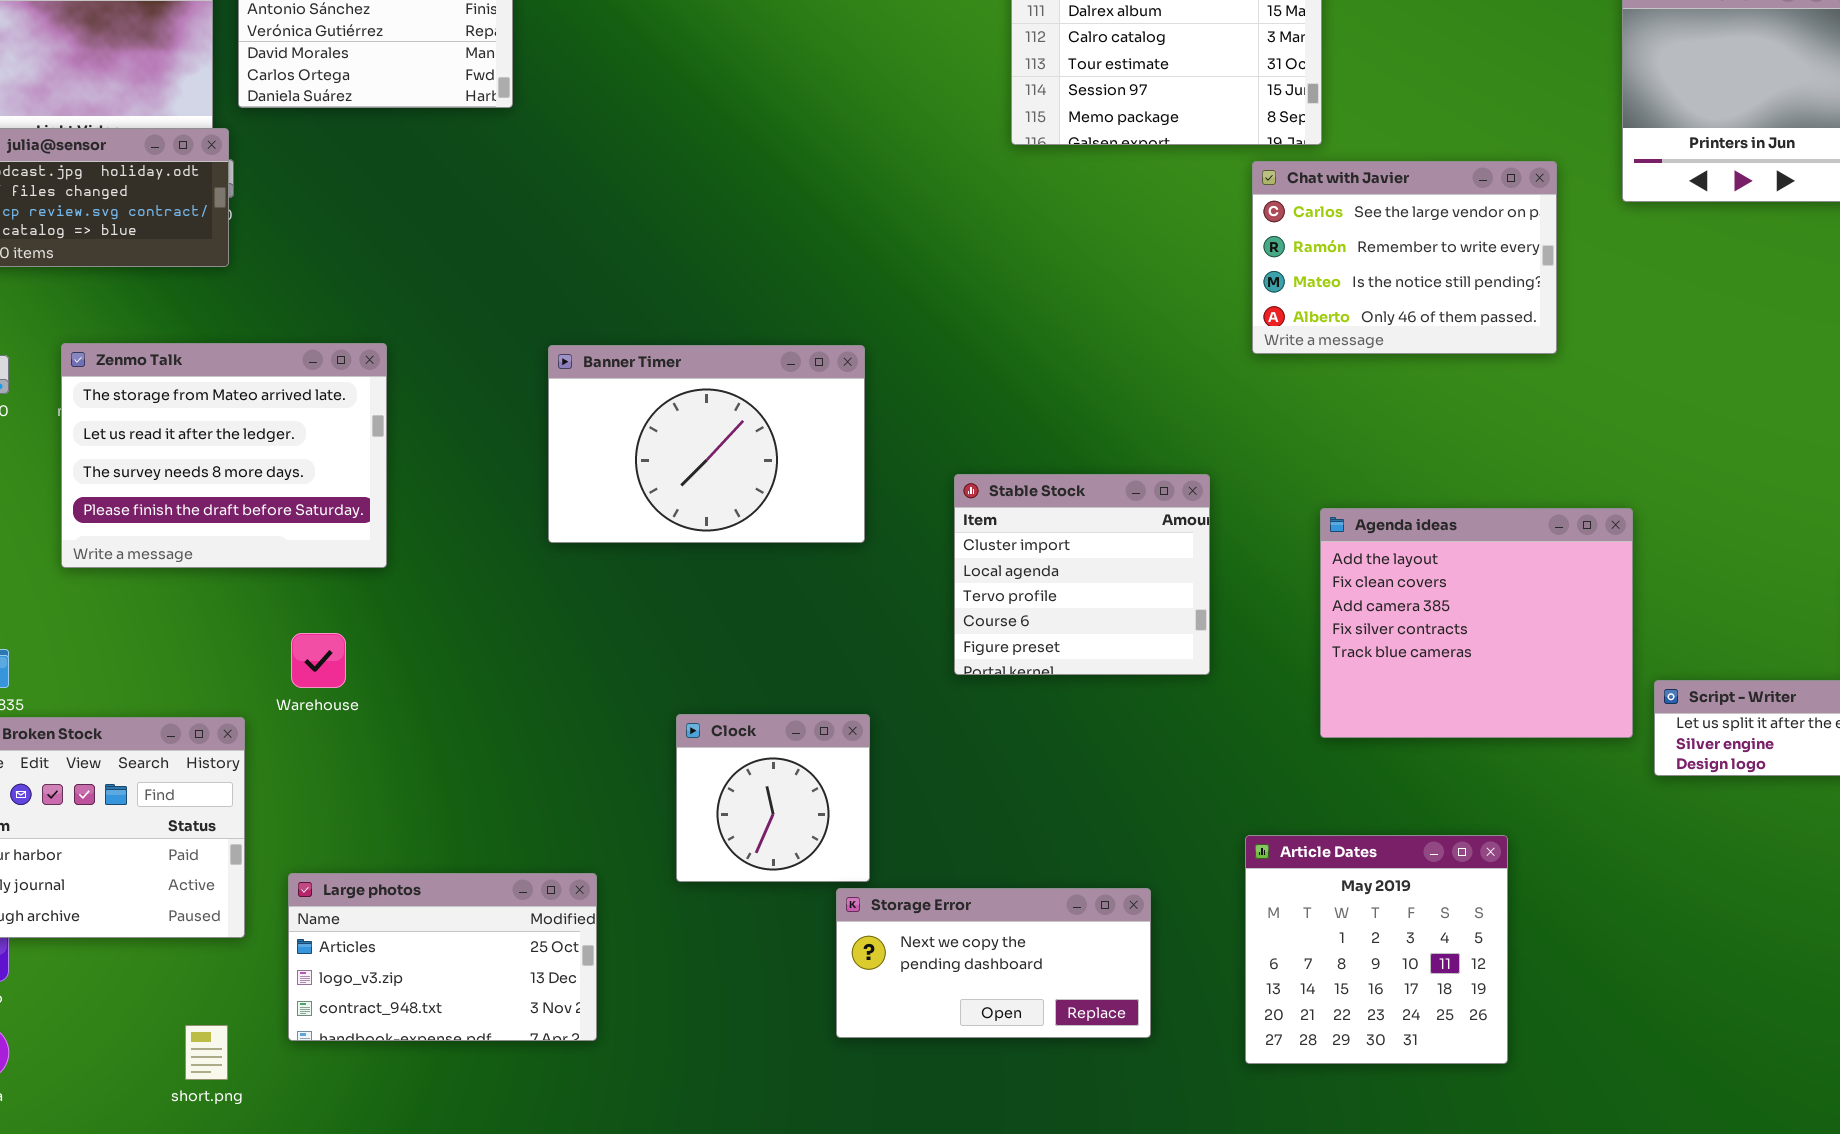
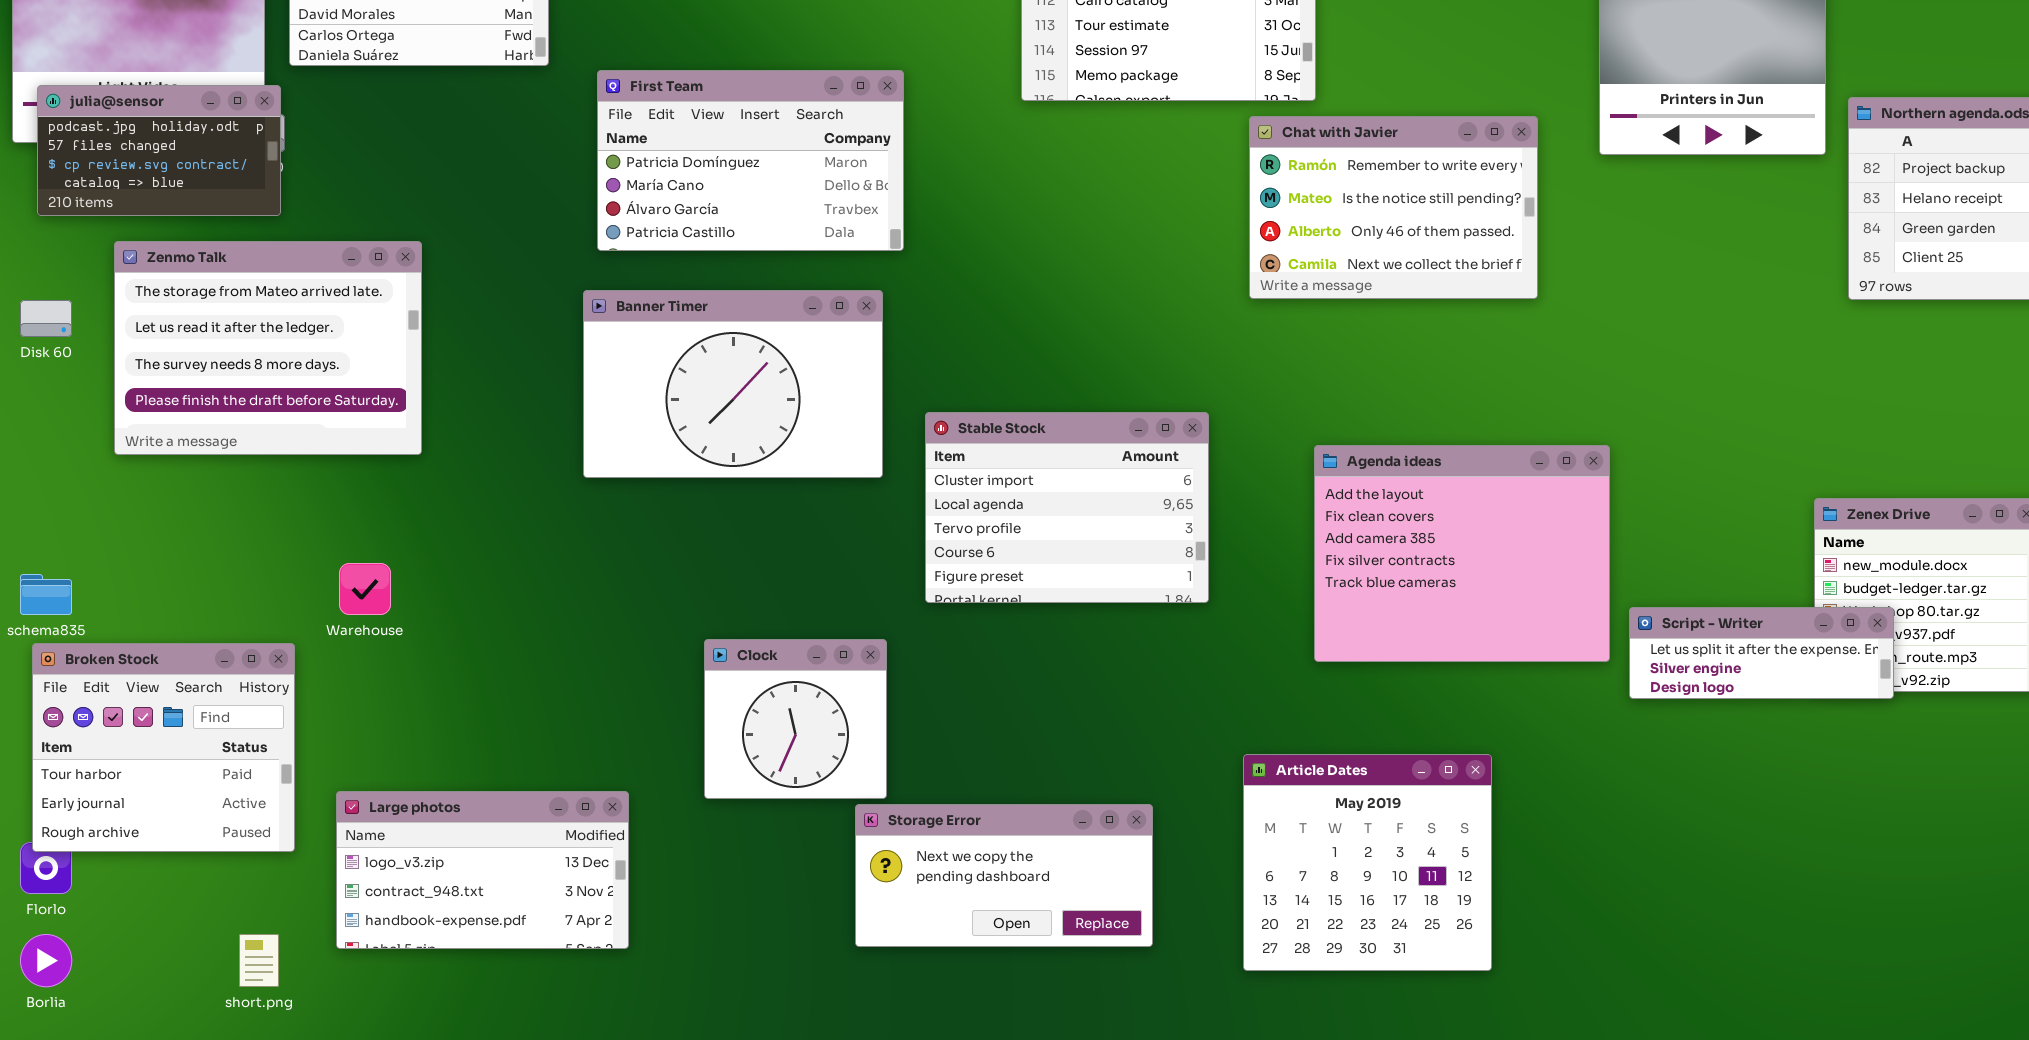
First Team: none -> [597,70,904,251], opened
Chat with Javier: [1252,161,1557,354] -> [1249,116,1538,299], scrolled down 1 row
Zenmo Talk: [61,343,387,568] -> [114,241,422,455], moved
Stable Stock: [954,474,1210,675] -> [925,412,1209,603], resized
Large photos: [288,873,597,1041] -> [336,791,629,949], scrolled down 1 row

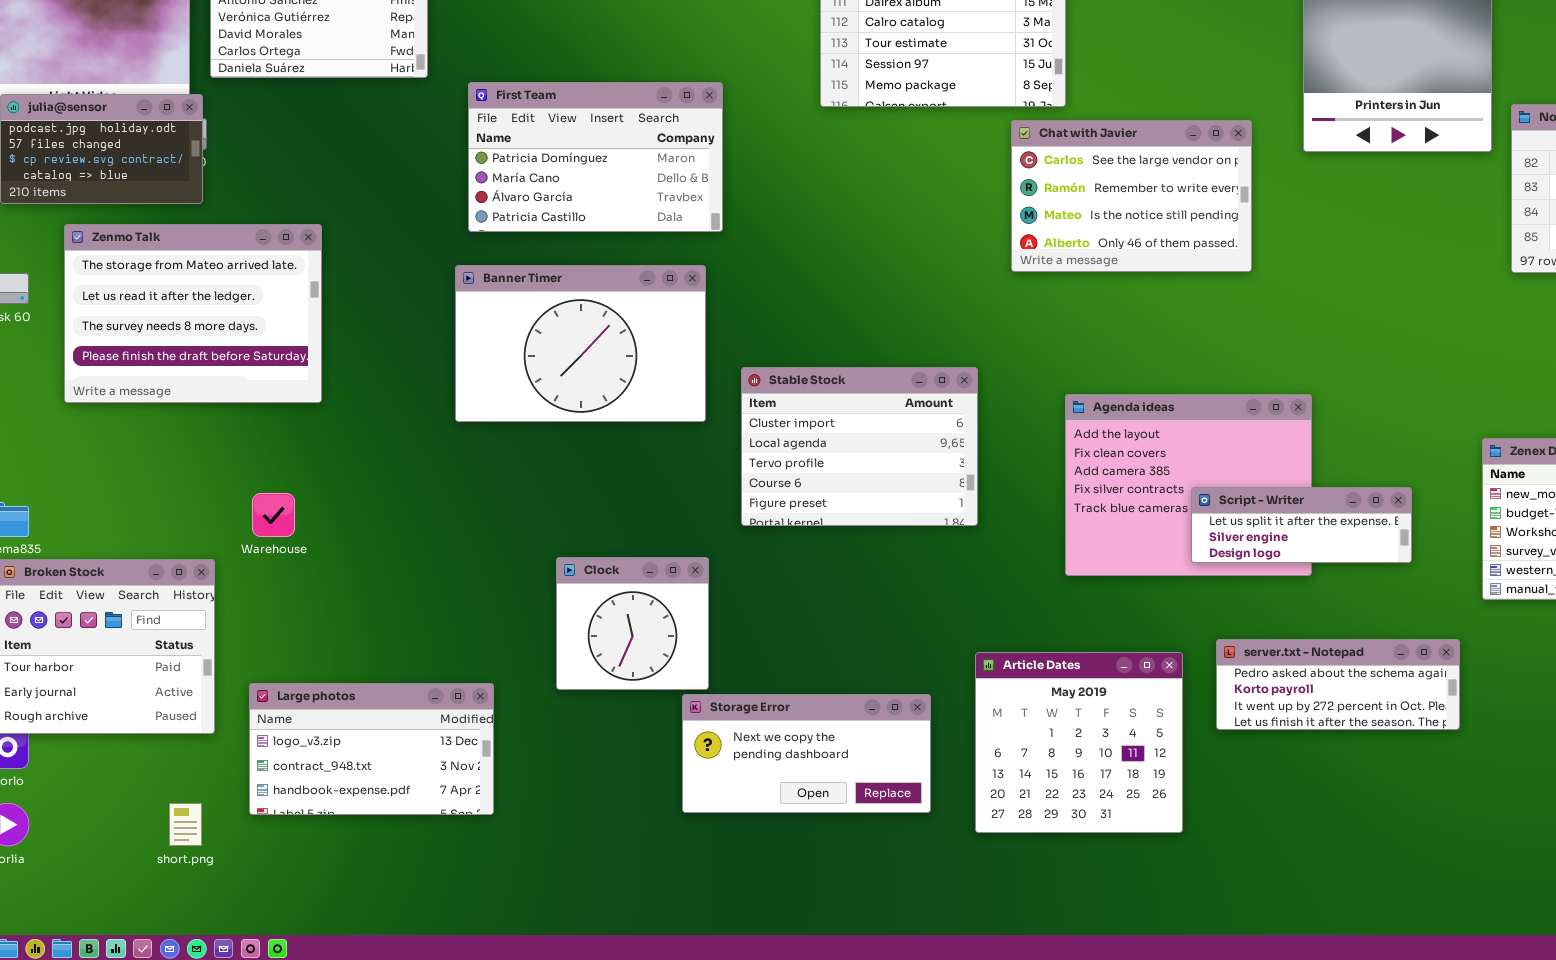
Chat with Javier: [1249,116,1538,299] -> [1011,120,1252,272], scrolled up 1 row
Script - Writer: [1629,607,1894,699] -> [1191,487,1412,563], moved
server.txt - Notepad: none -> [1216,639,1460,730], opened
Article Dates: [1243,754,1492,971] -> [975,652,1183,833], moved

